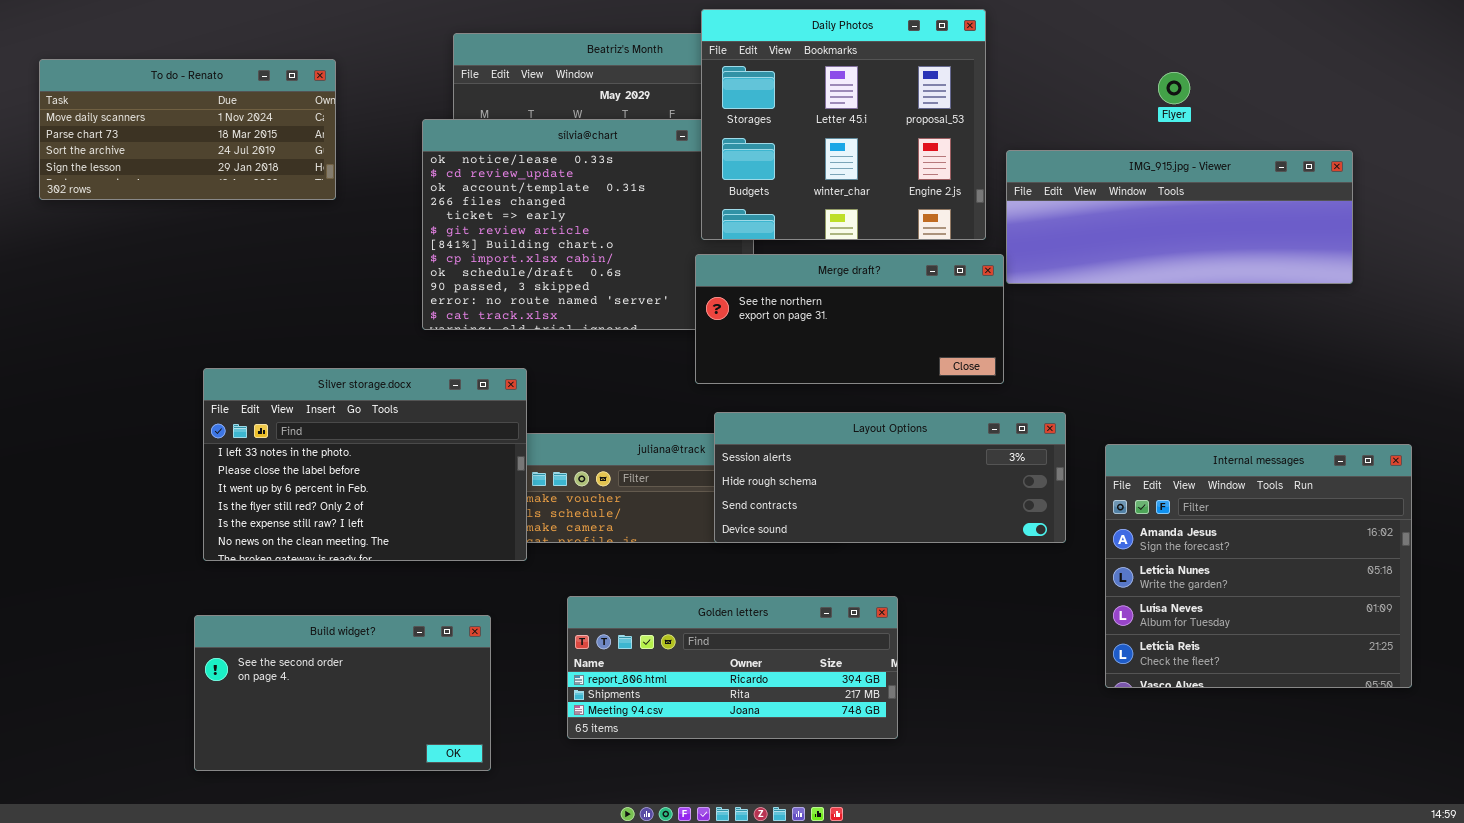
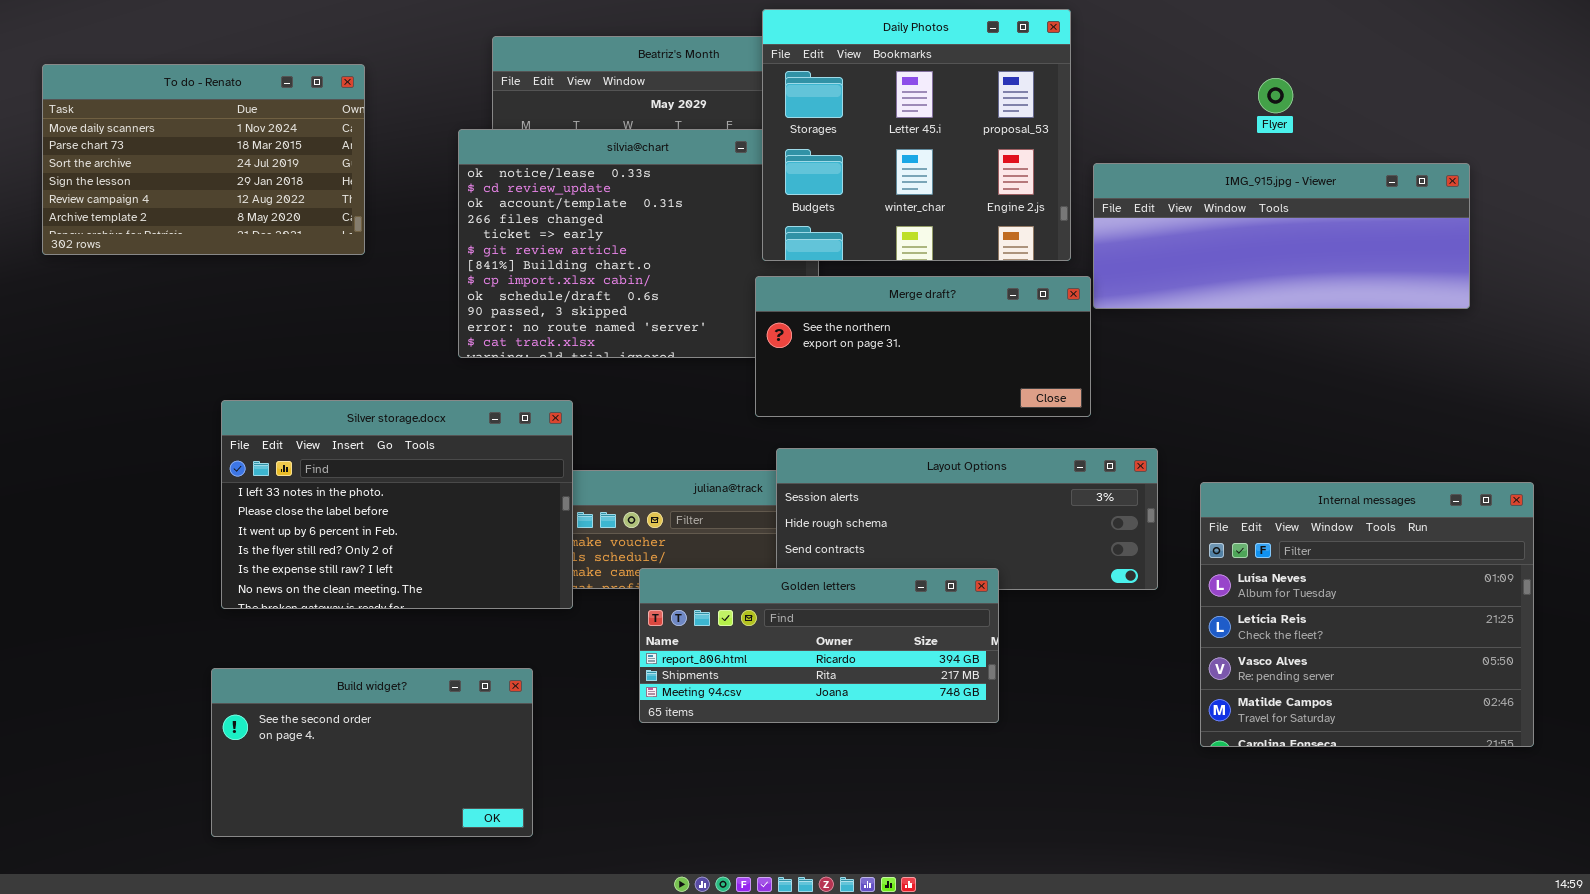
To do - Renato: [39,59,336,200] -> [42,64,365,255], resized
Internal messages: [1105,444,1412,688] -> [1200,482,1534,747], scrolled down 2 rows
Golden letters: [567,596,898,739] -> [639,568,999,723], moved

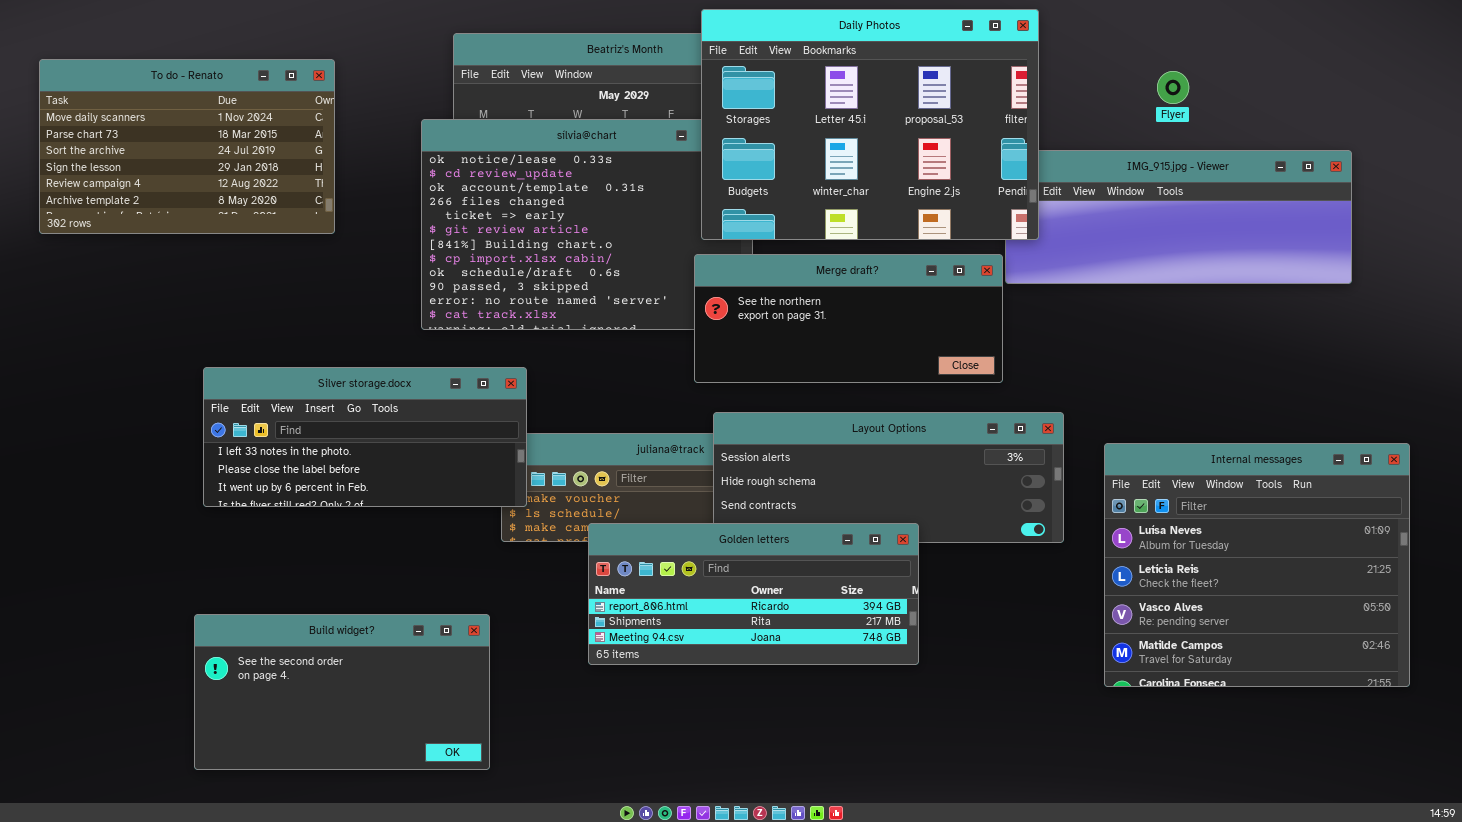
Daily Photos: [762,9,1071,261] -> [701,9,1039,240], resized
Silver storage.docx: [221,400,573,609] -> [203,367,527,507], resized

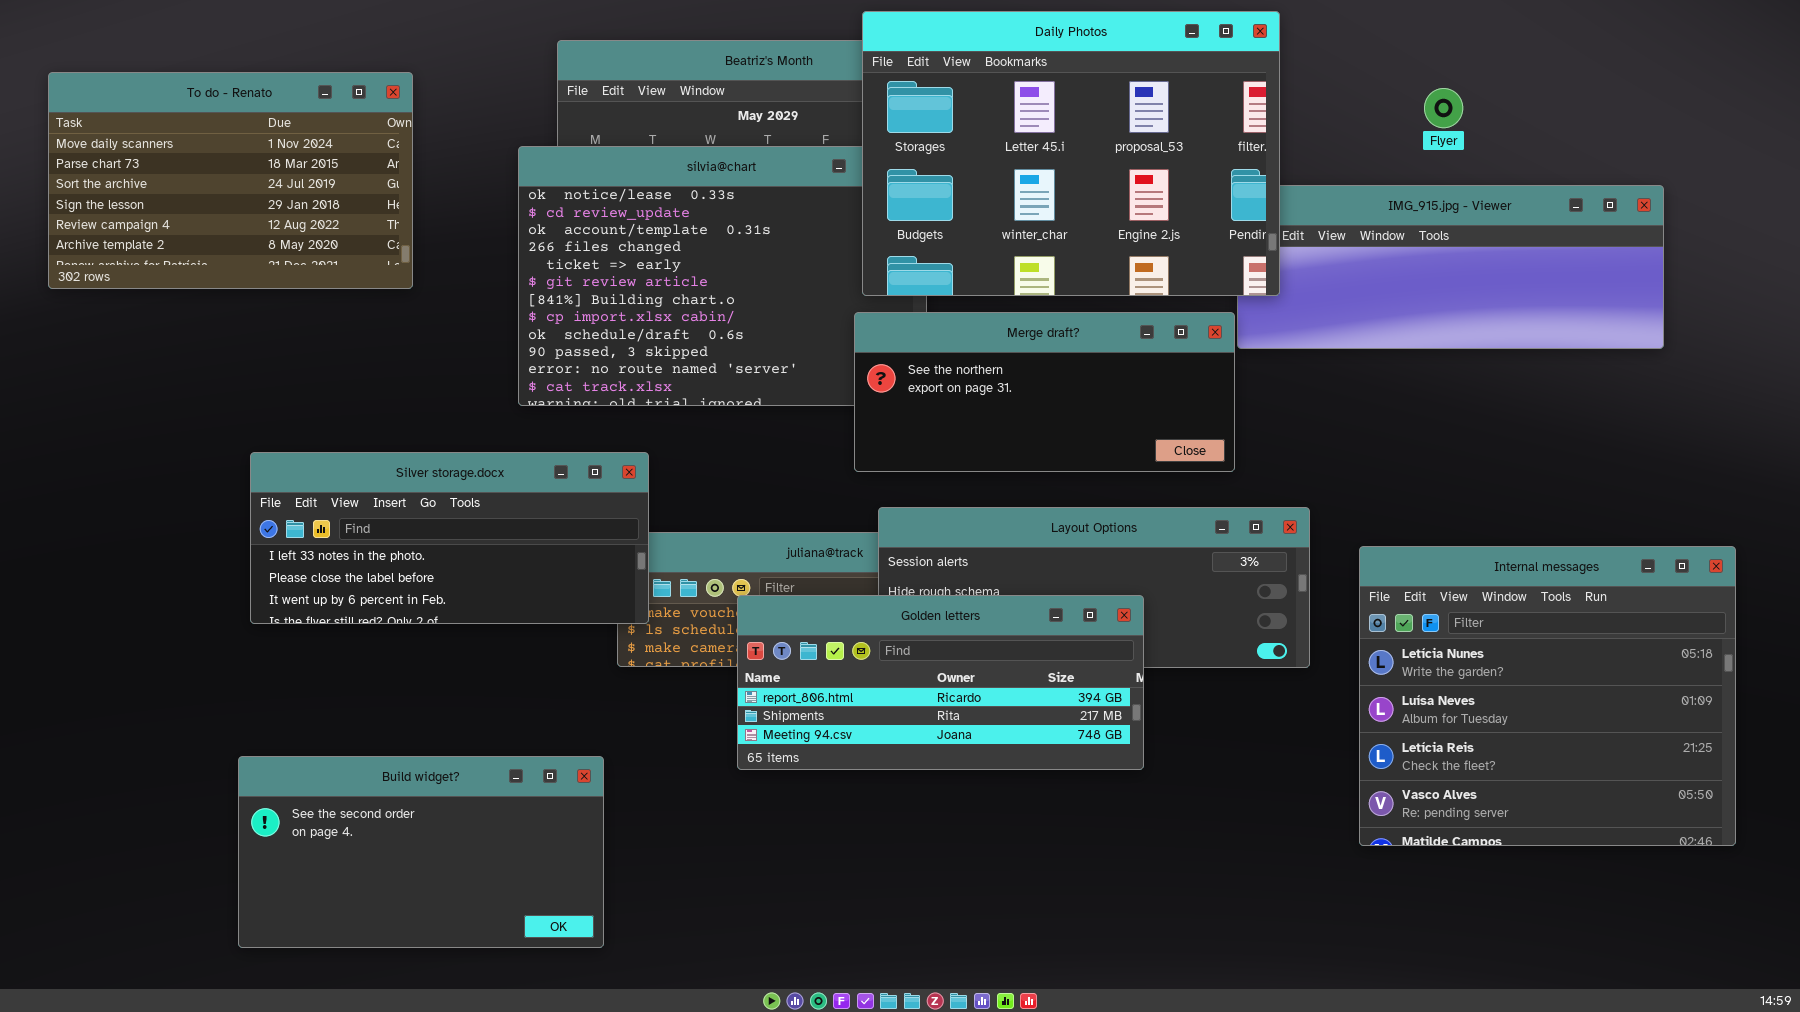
Internal messages: [1104,443,1410,687] -> [1359,546,1736,846], scrolled up 1 row
Golden letters: [588,523,919,665] -> [737,595,1144,770], moved

